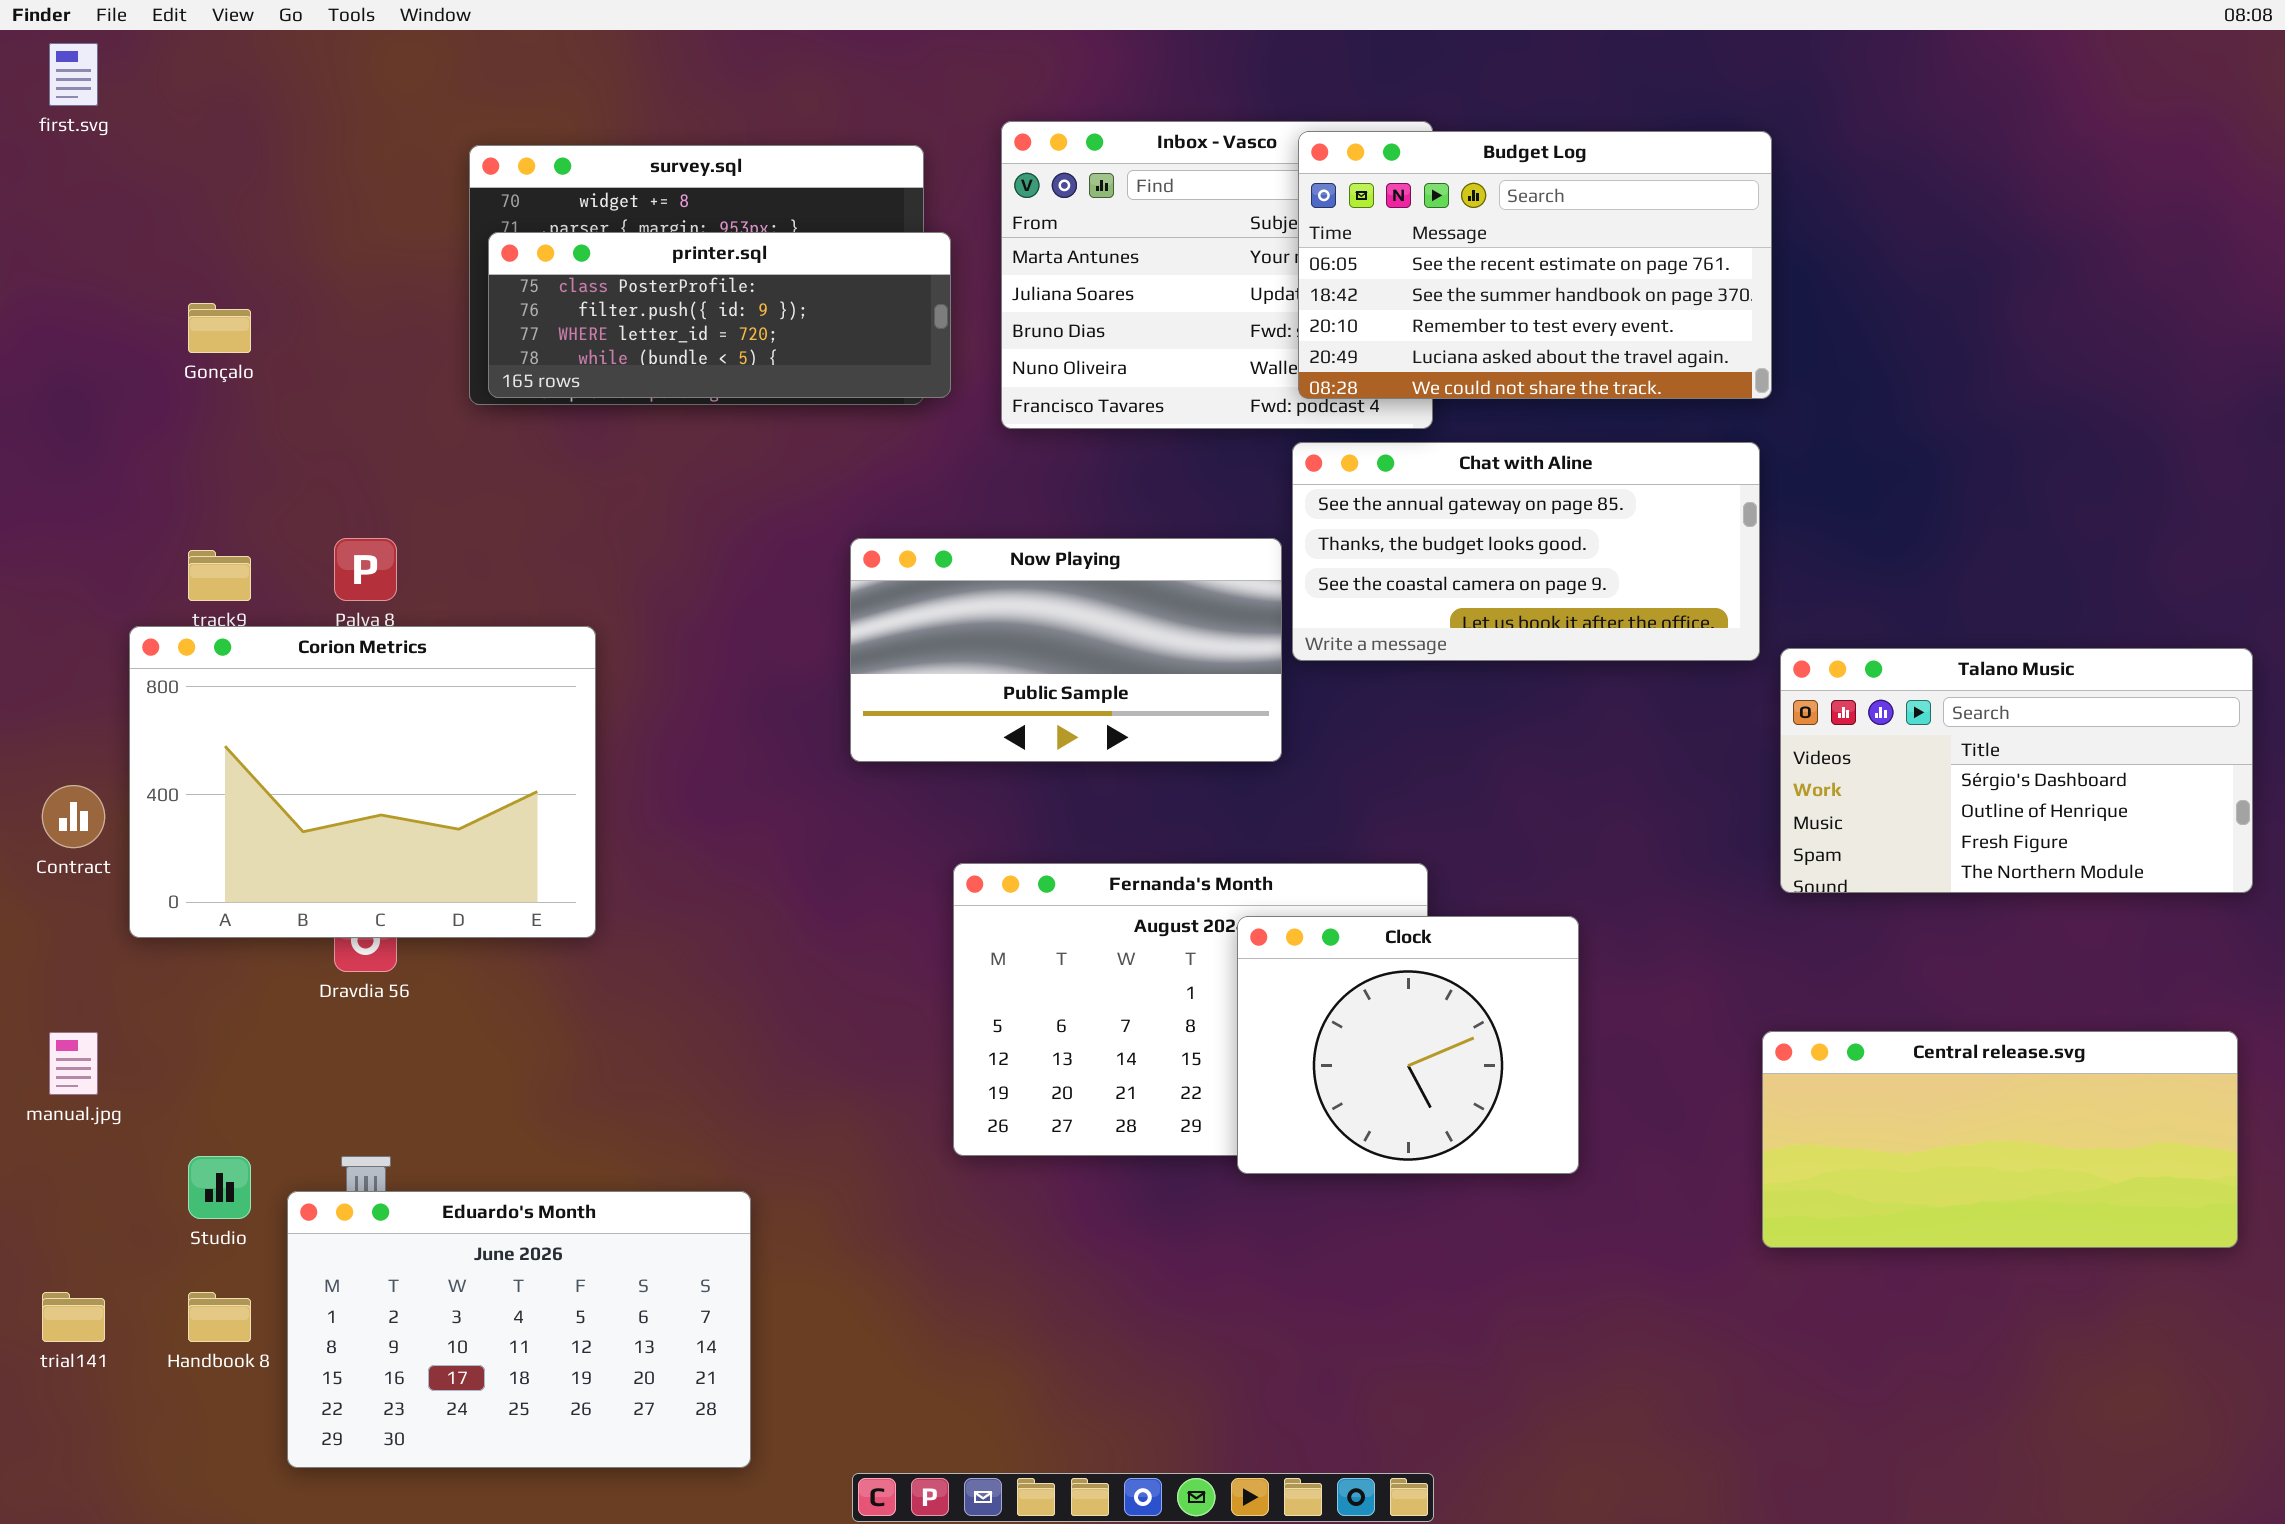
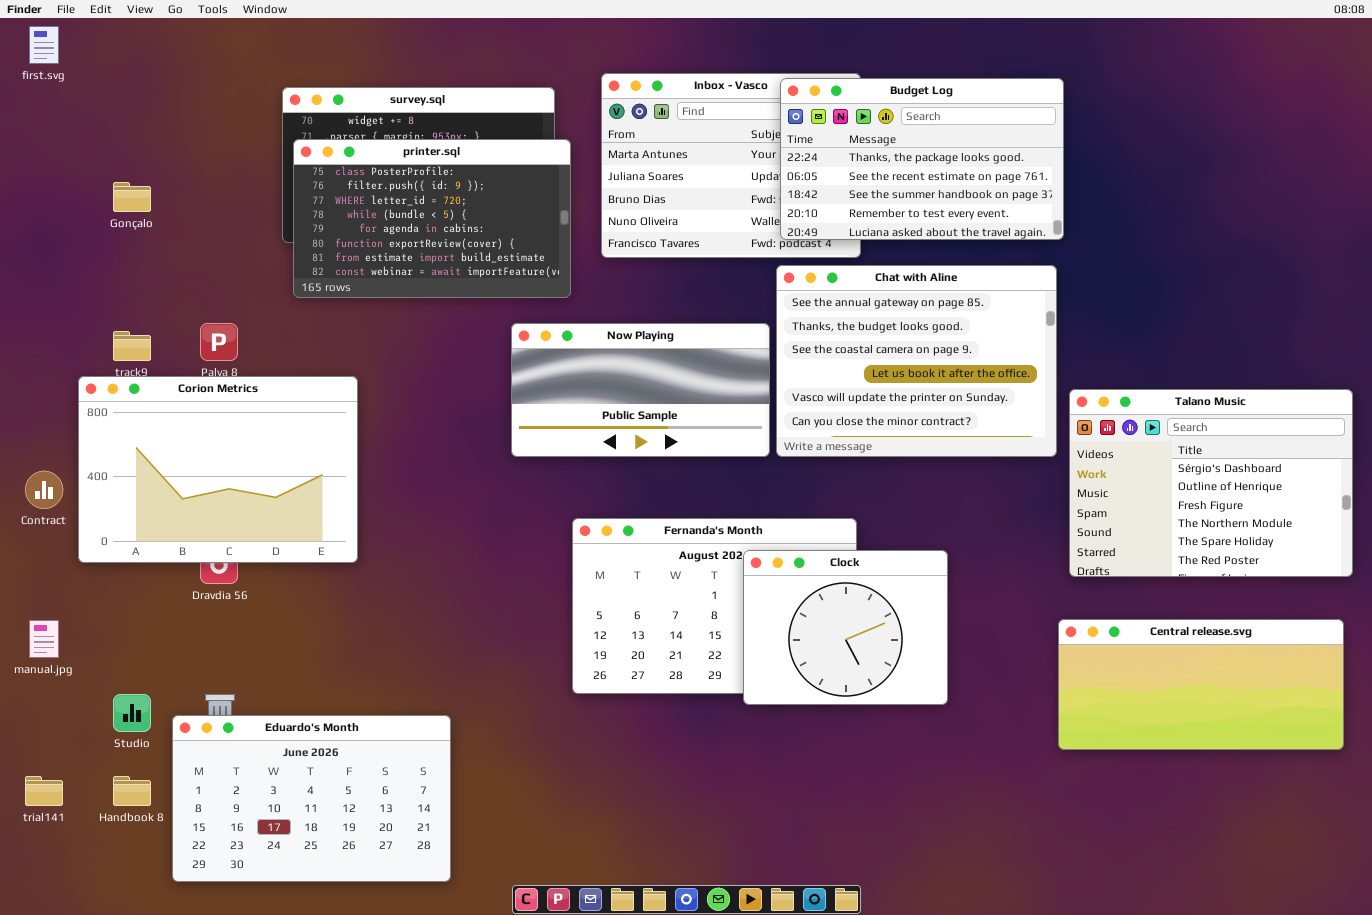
Budget Log: [1298,131,1772,399] -> [780,78,1064,240], scrolled up 1 row
printer.sql: [488,232,951,398] -> [293,139,571,298], resized
Chat with Aline: [1292,442,1760,661] -> [776,265,1057,457], resized
Talano Music: [1780,648,2253,893] -> [1069,389,1353,577], resized

